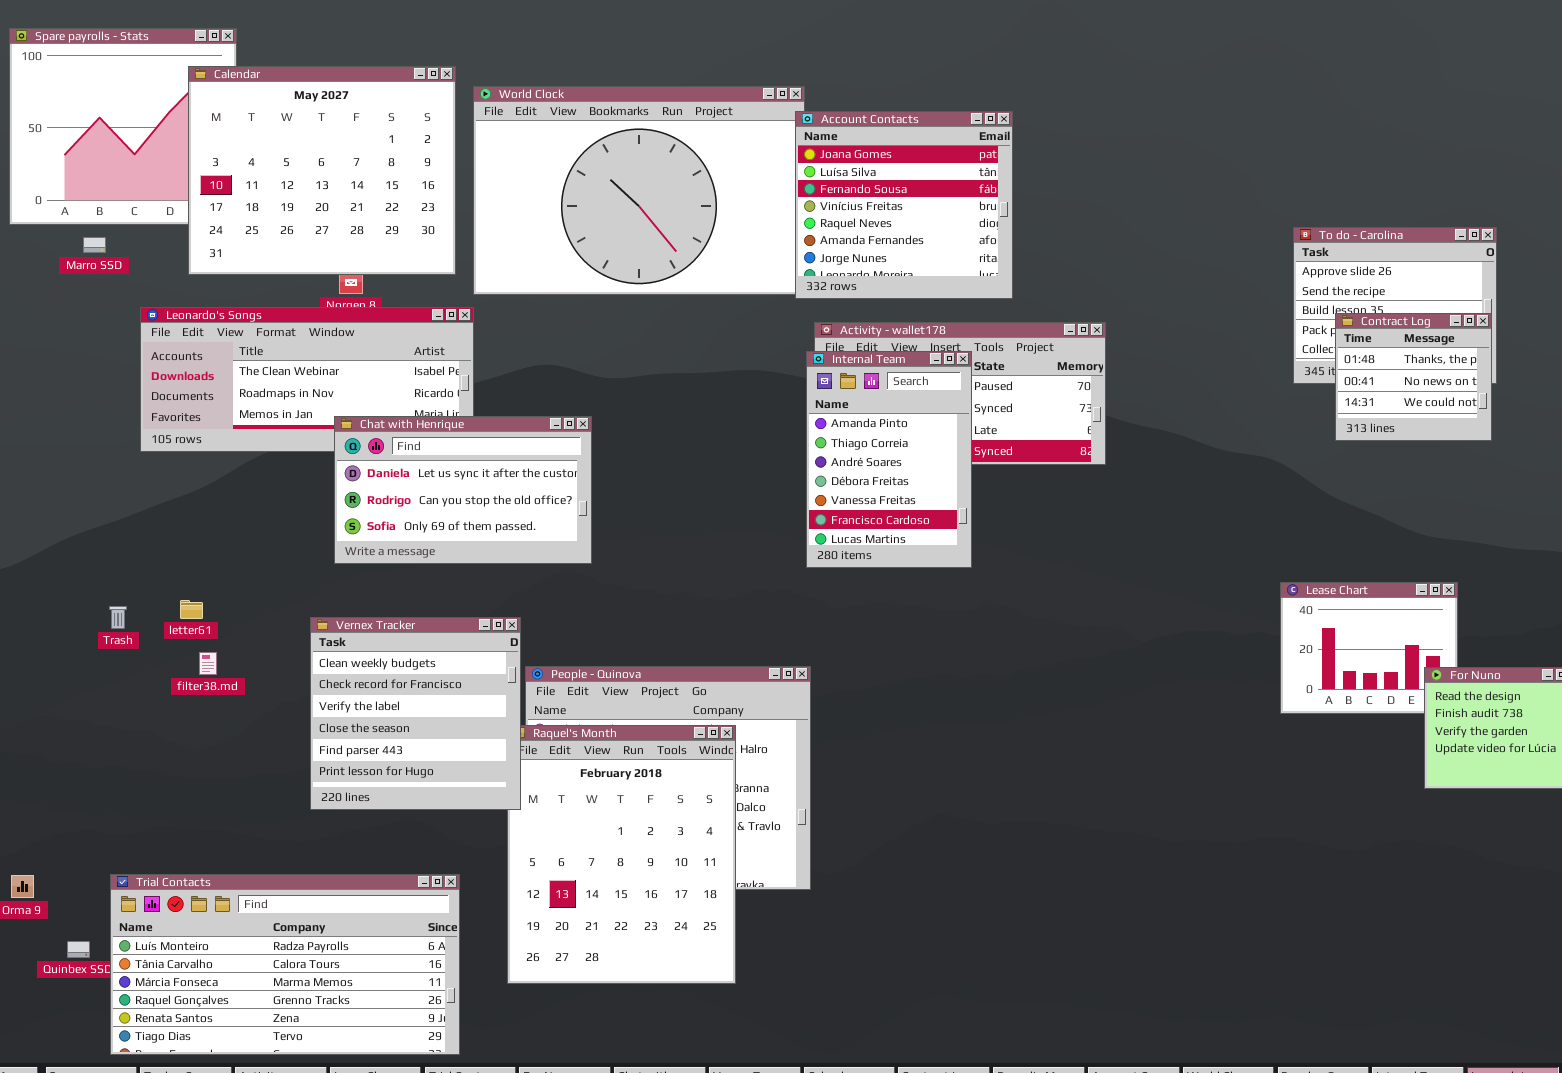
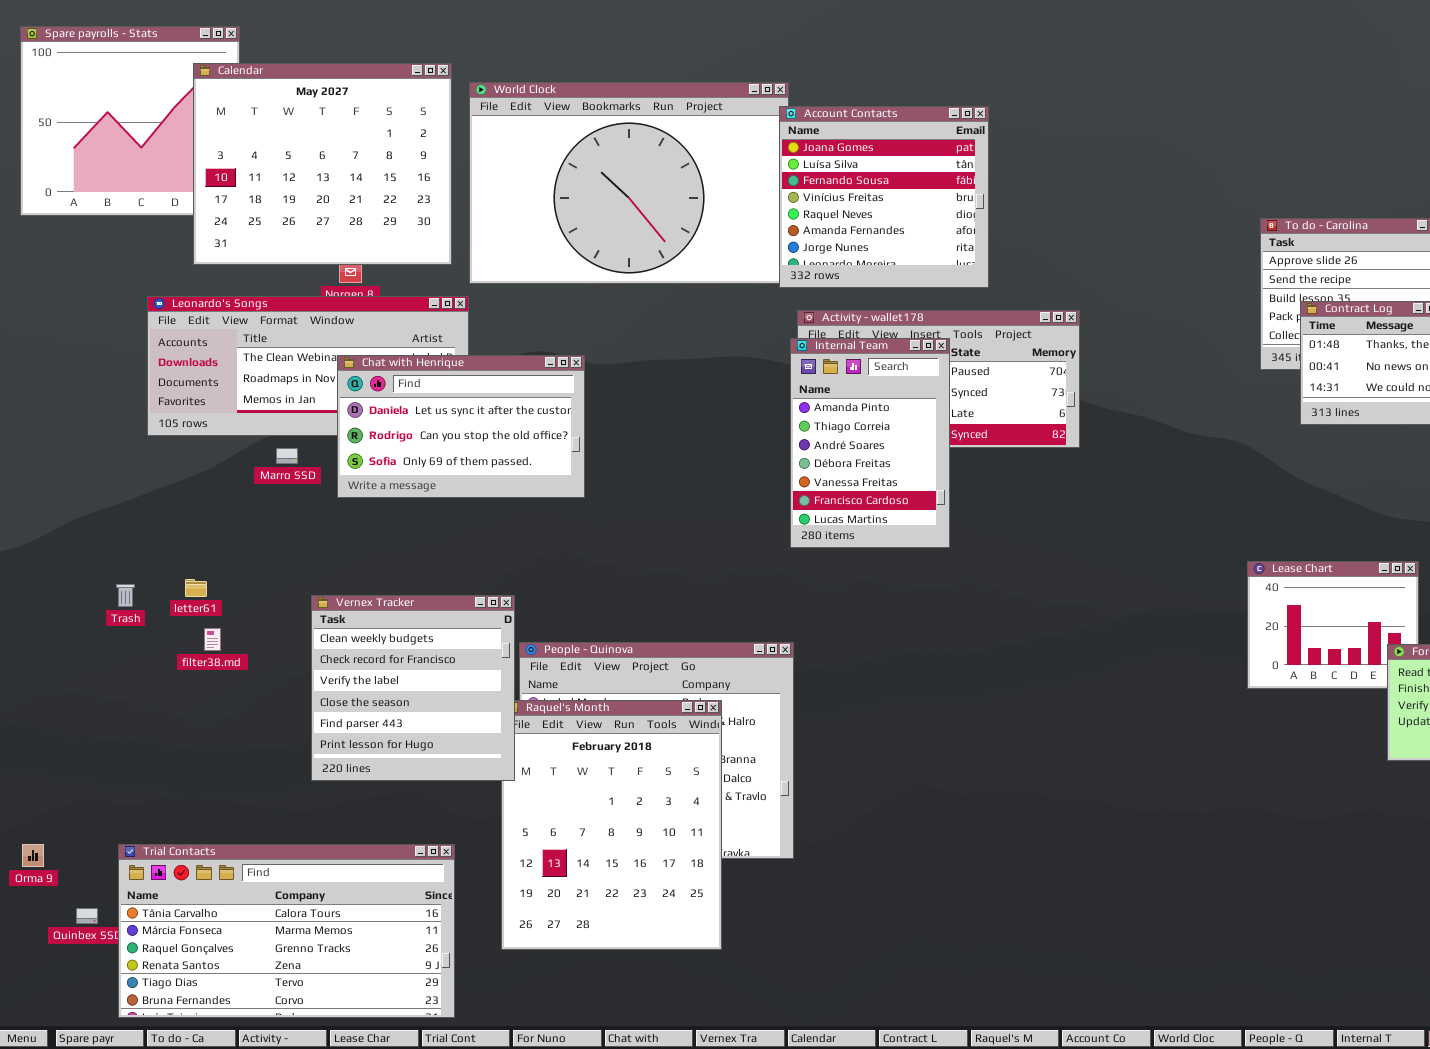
Marro SSD: [83,237,106,253] -> [276,448,298,464], moved
Chat with Henrique: [334,416,592,564] -> [337,355,585,498], moved
Trial Contacts: [110,874,460,1055] -> [118,844,455,1018], scrolled down 1 row

